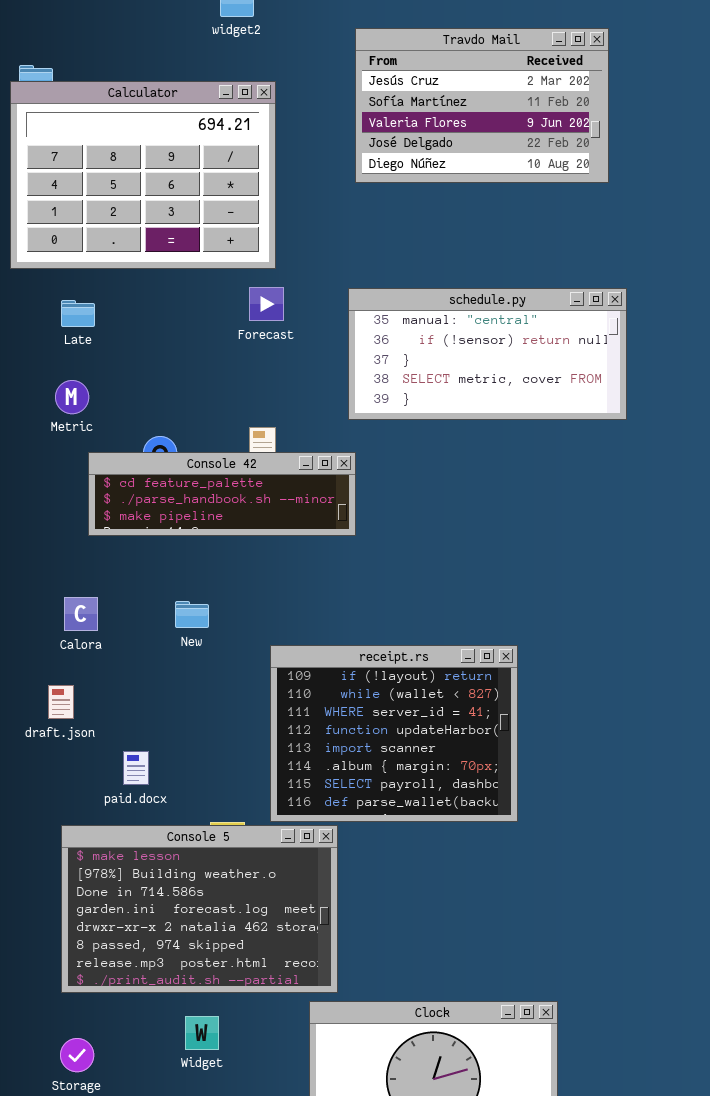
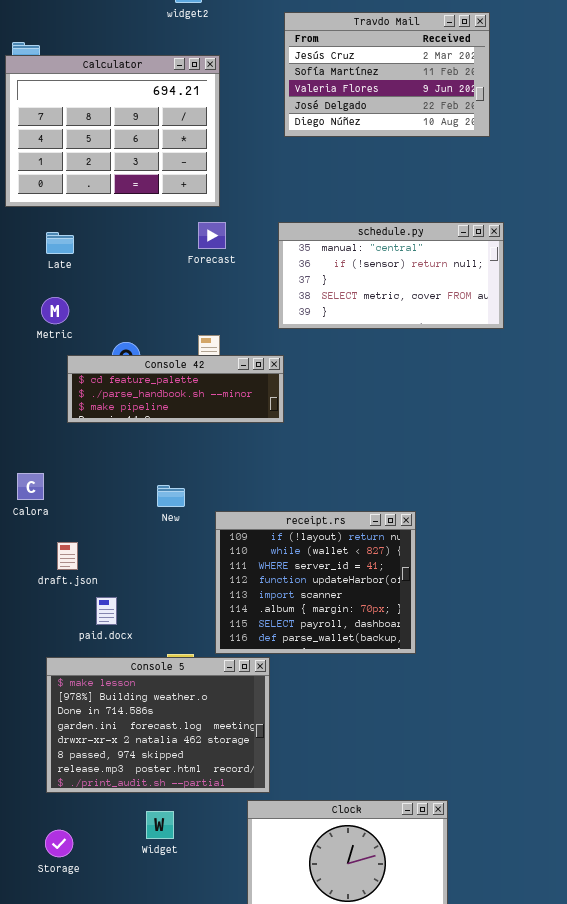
Calora: [64,597,98,631] -> [17,473,44,500], moved
New: [175,601,209,628] -> [157,485,185,507], moved
draft.json: [48,685,74,719] -> [57,542,78,570], moved

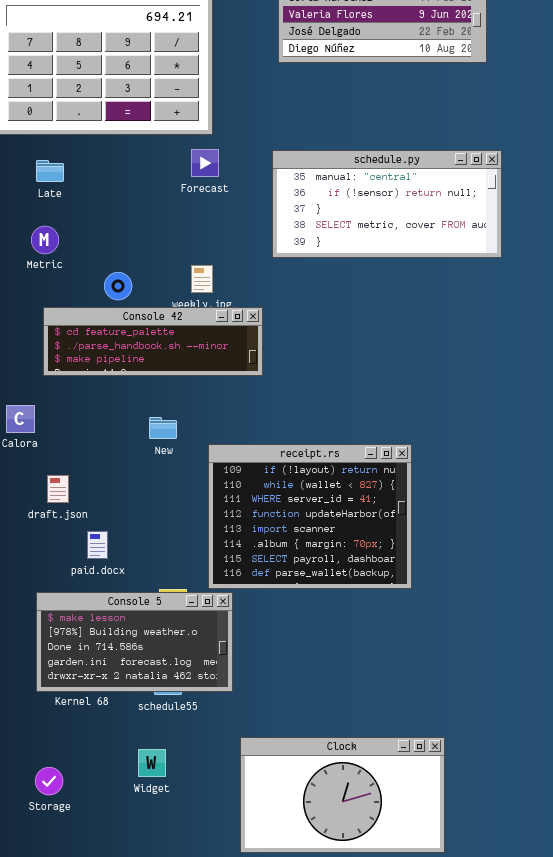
Console 42: [67,355,284,423] -> [43,307,263,376], moved
Console 5: [46,657,270,793] -> [36,592,233,692], resized

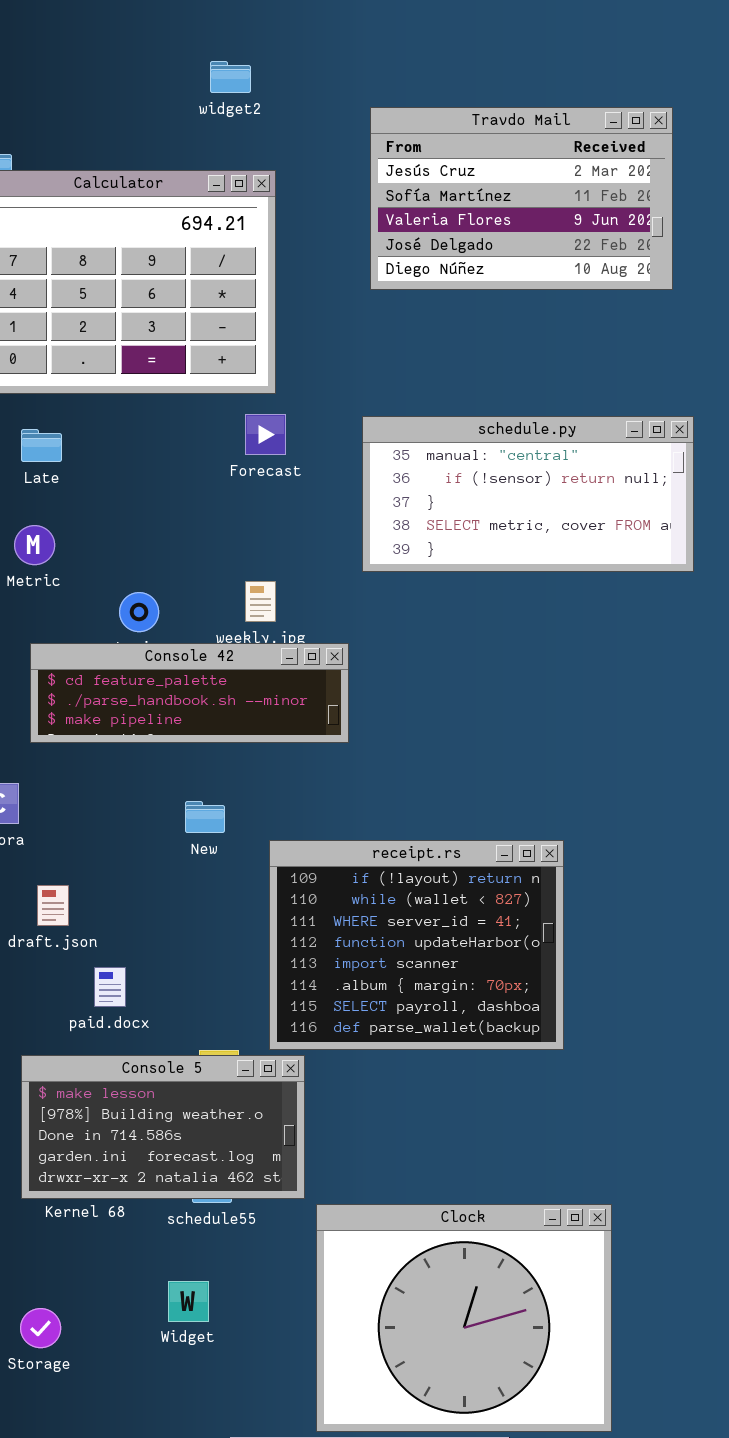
Clock: [240,737,445,853] -> [316,1204,612,1432], resized

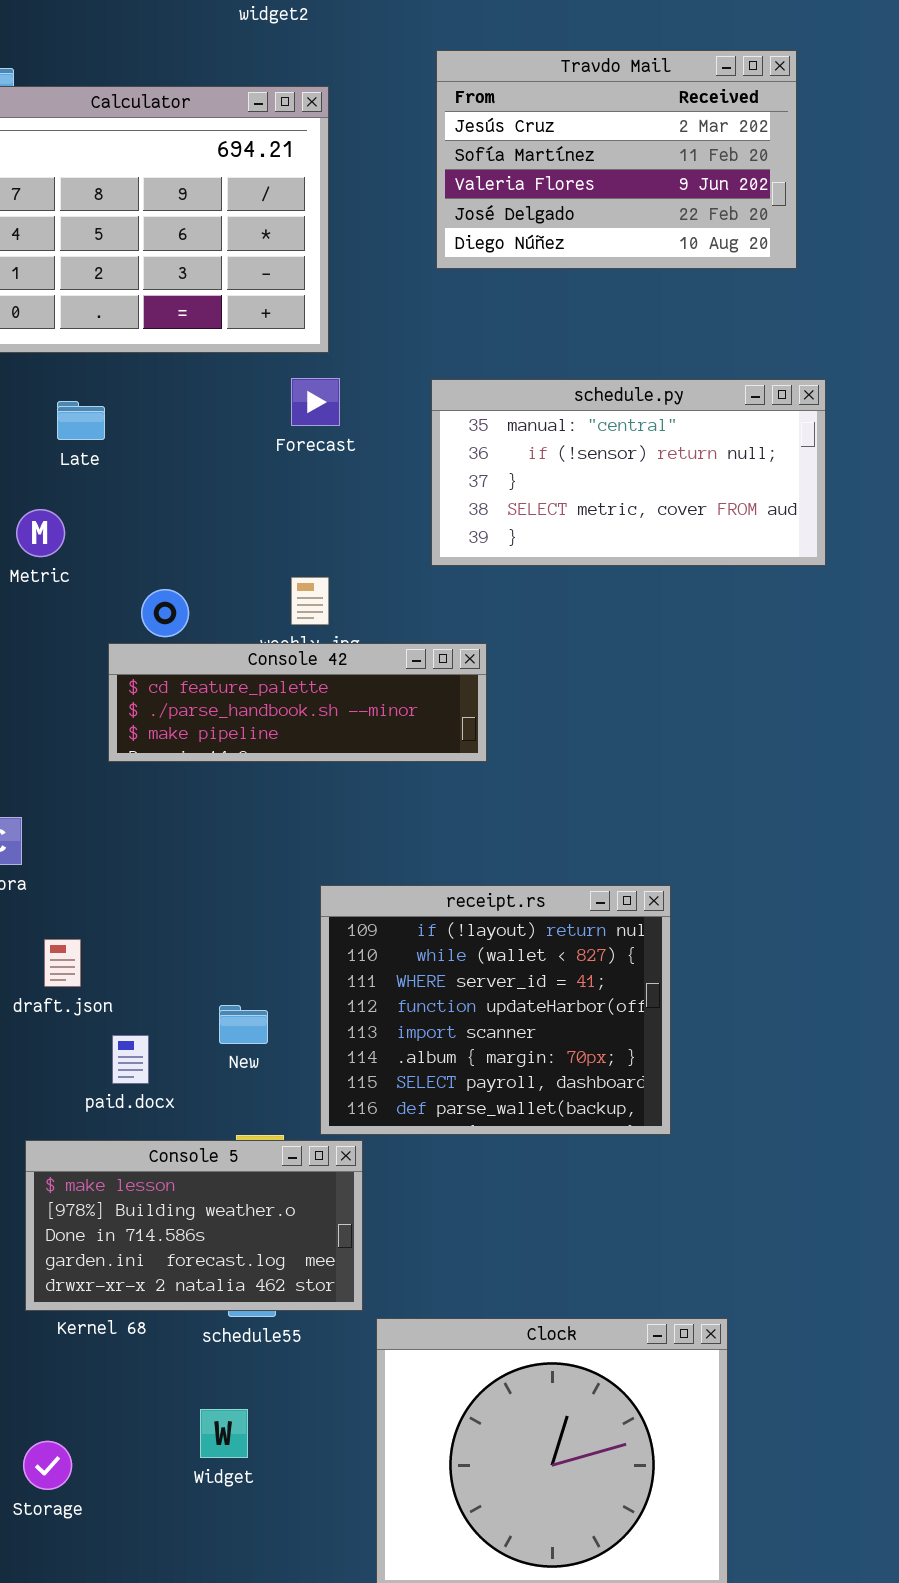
Travdo Mail: [370,107,673,290] -> [436,50,797,269], moved
Late: [21,429,62,462] -> [57,401,105,440], moved
Console 42: [30,643,349,743] -> [108,643,487,762], moved
New: [185,801,225,833] -> [219,1005,268,1044], moved

